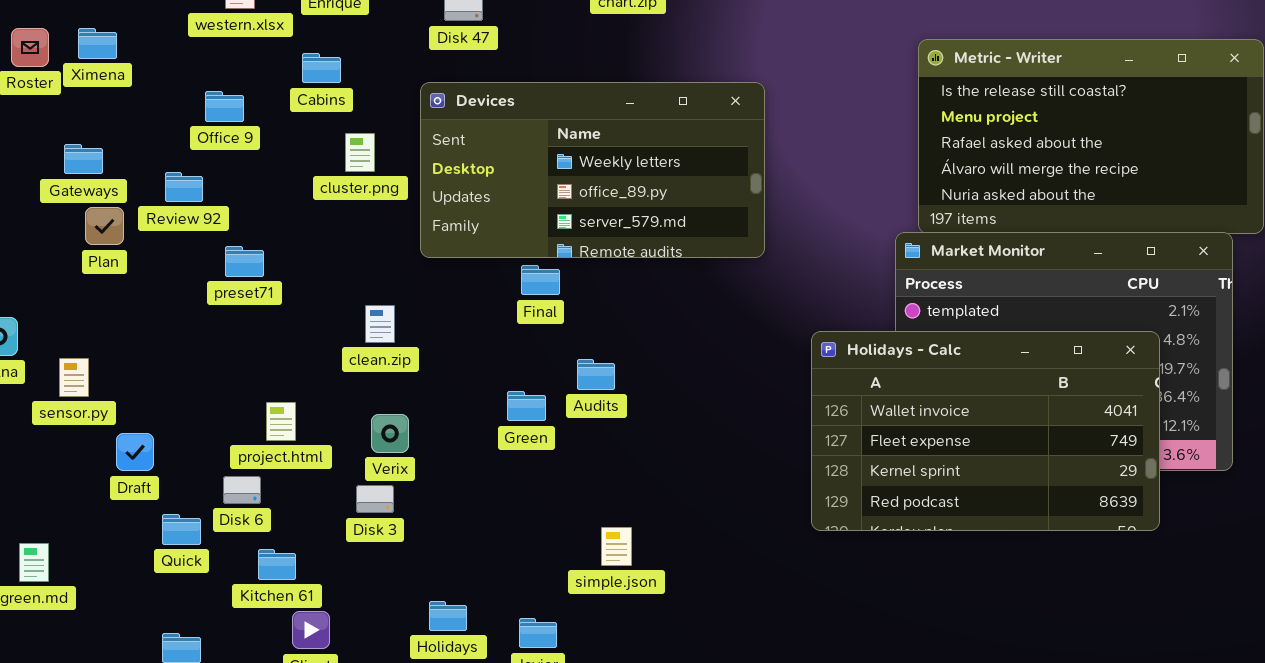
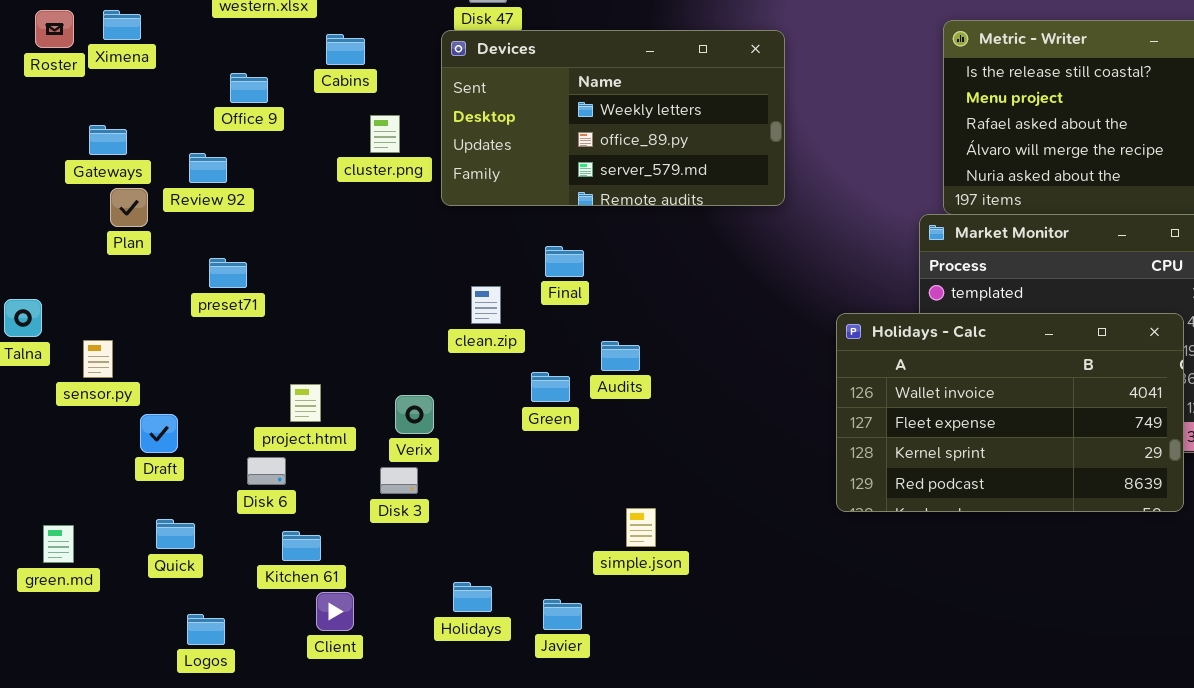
Devices: [420,82,765,258] -> [441,30,785,206], moved
preset71: [225,246,264,277] -> [209,258,247,288], moved
clean.zip: [365,305,395,343] -> [471,286,501,324], moved
Quick: [162,514,201,545] -> [156,519,195,549], moved

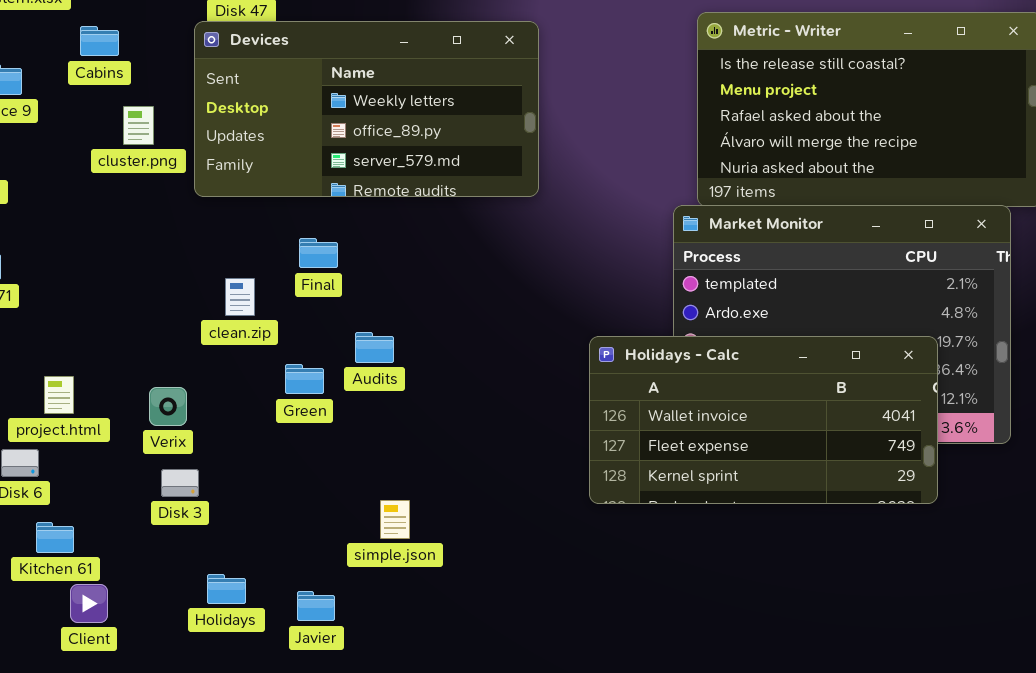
Holidays - Calc: [836,313,1184,512] -> [589,336,938,504], resized
Disk 3: [380,467,418,494] -> [161,469,199,497], moved

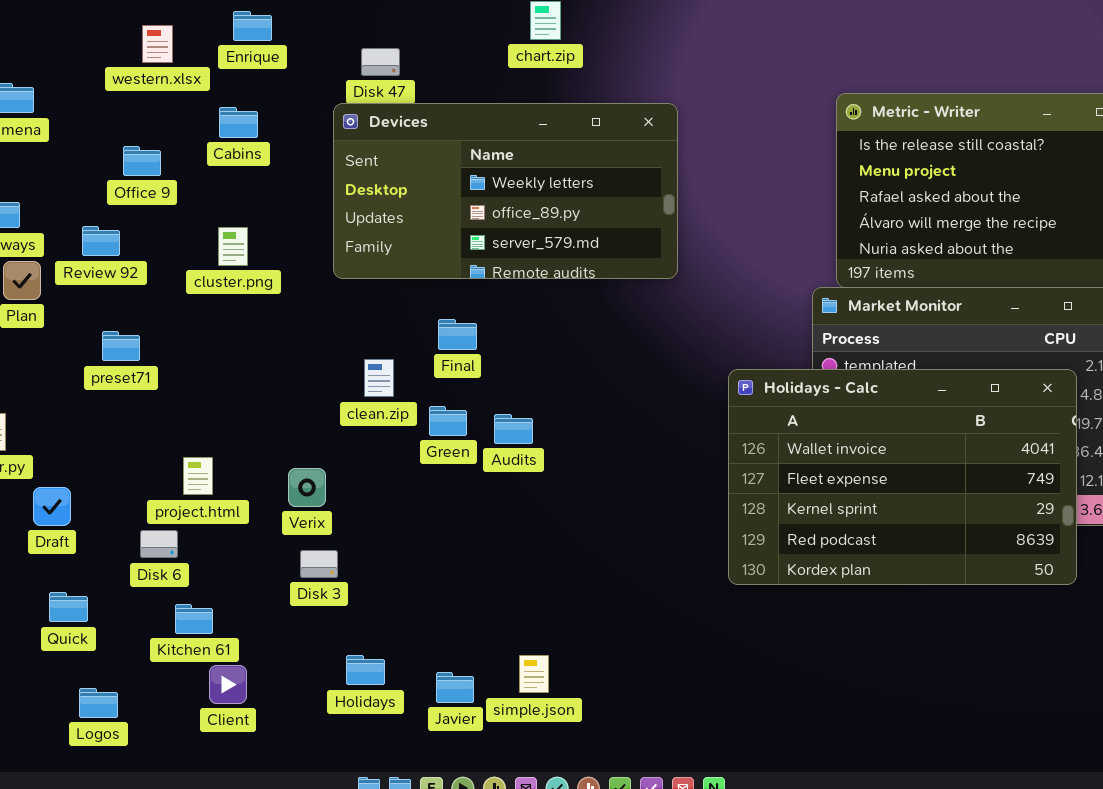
cluster.png: [123,106,154,145] -> [218,227,248,266], moved
Holidays - Calc: [589,336,938,504] -> [728,369,1077,585], resized
Green: [285,364,324,394] -> [429,406,467,436], moved
simple.json: [380,500,410,539] -> [519,655,549,693], moved

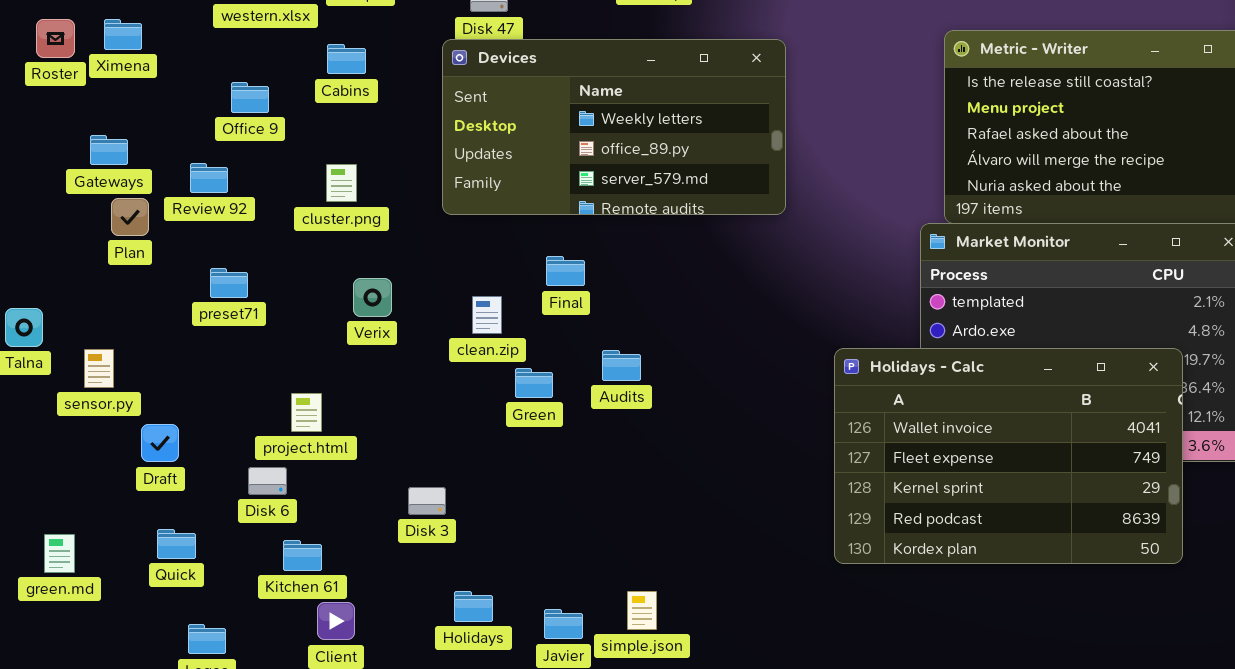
Holidays - Calc: [728,369,1077,585] -> [834,348,1183,564], moved
Green: [429,406,467,436] -> [515,368,553,398], moved
Verix: [288,468,326,507] -> [353,278,392,317], moved

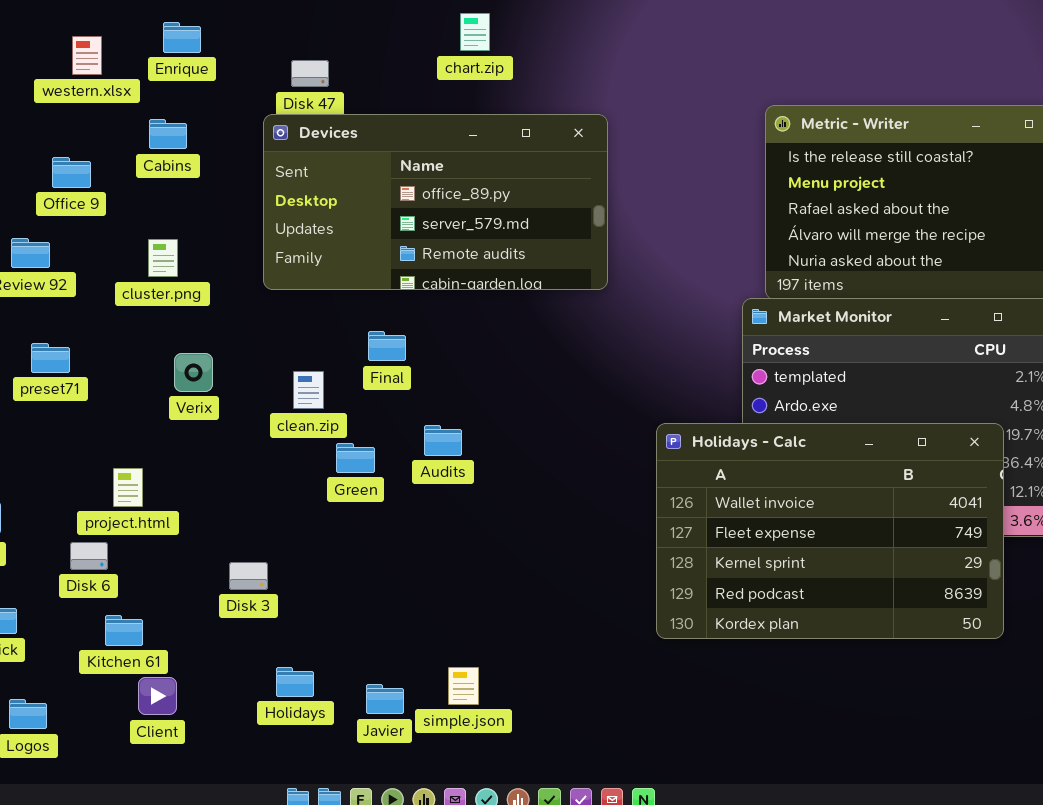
Devices: [442,39,786,215] -> [263,114,608,290], scrolled down 1 row

